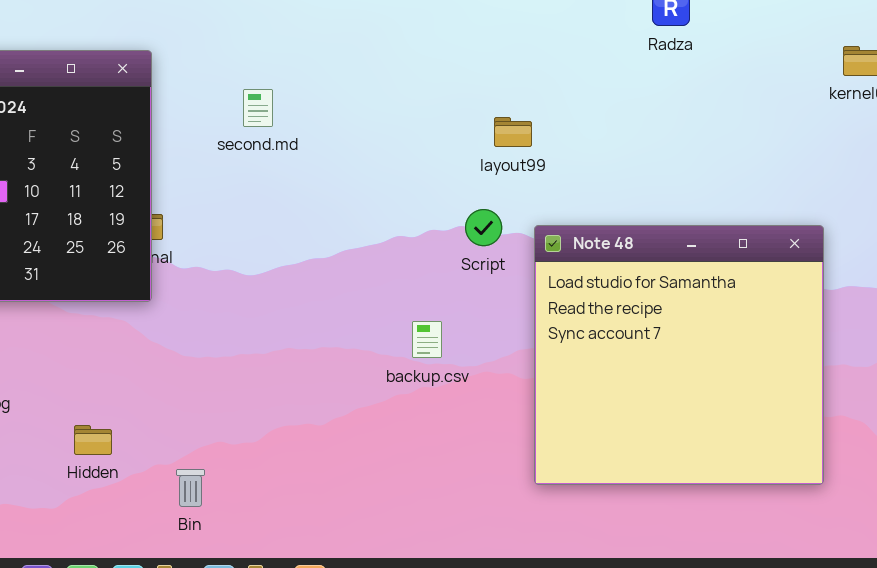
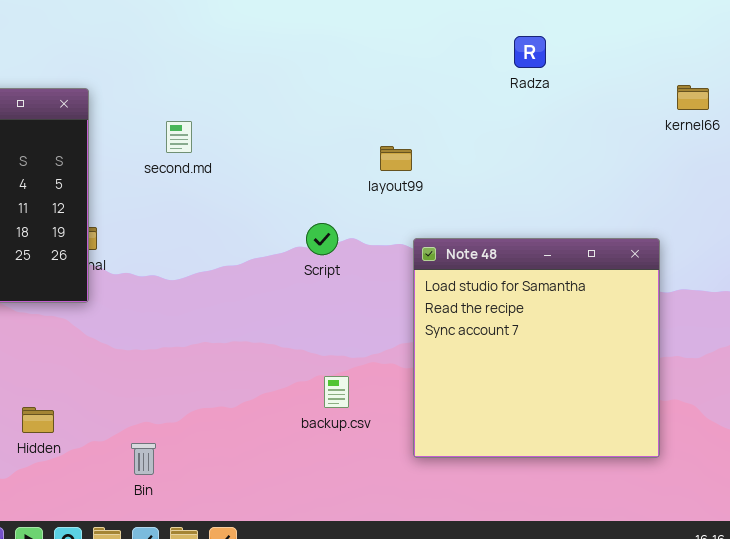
Script: [465,209,502,246] -> [306,223,338,255], moved
backup.csv: [412,321,442,358] -> [324,376,349,408], moved
Bin: [176,469,205,507] -> [131,443,156,475], moved

